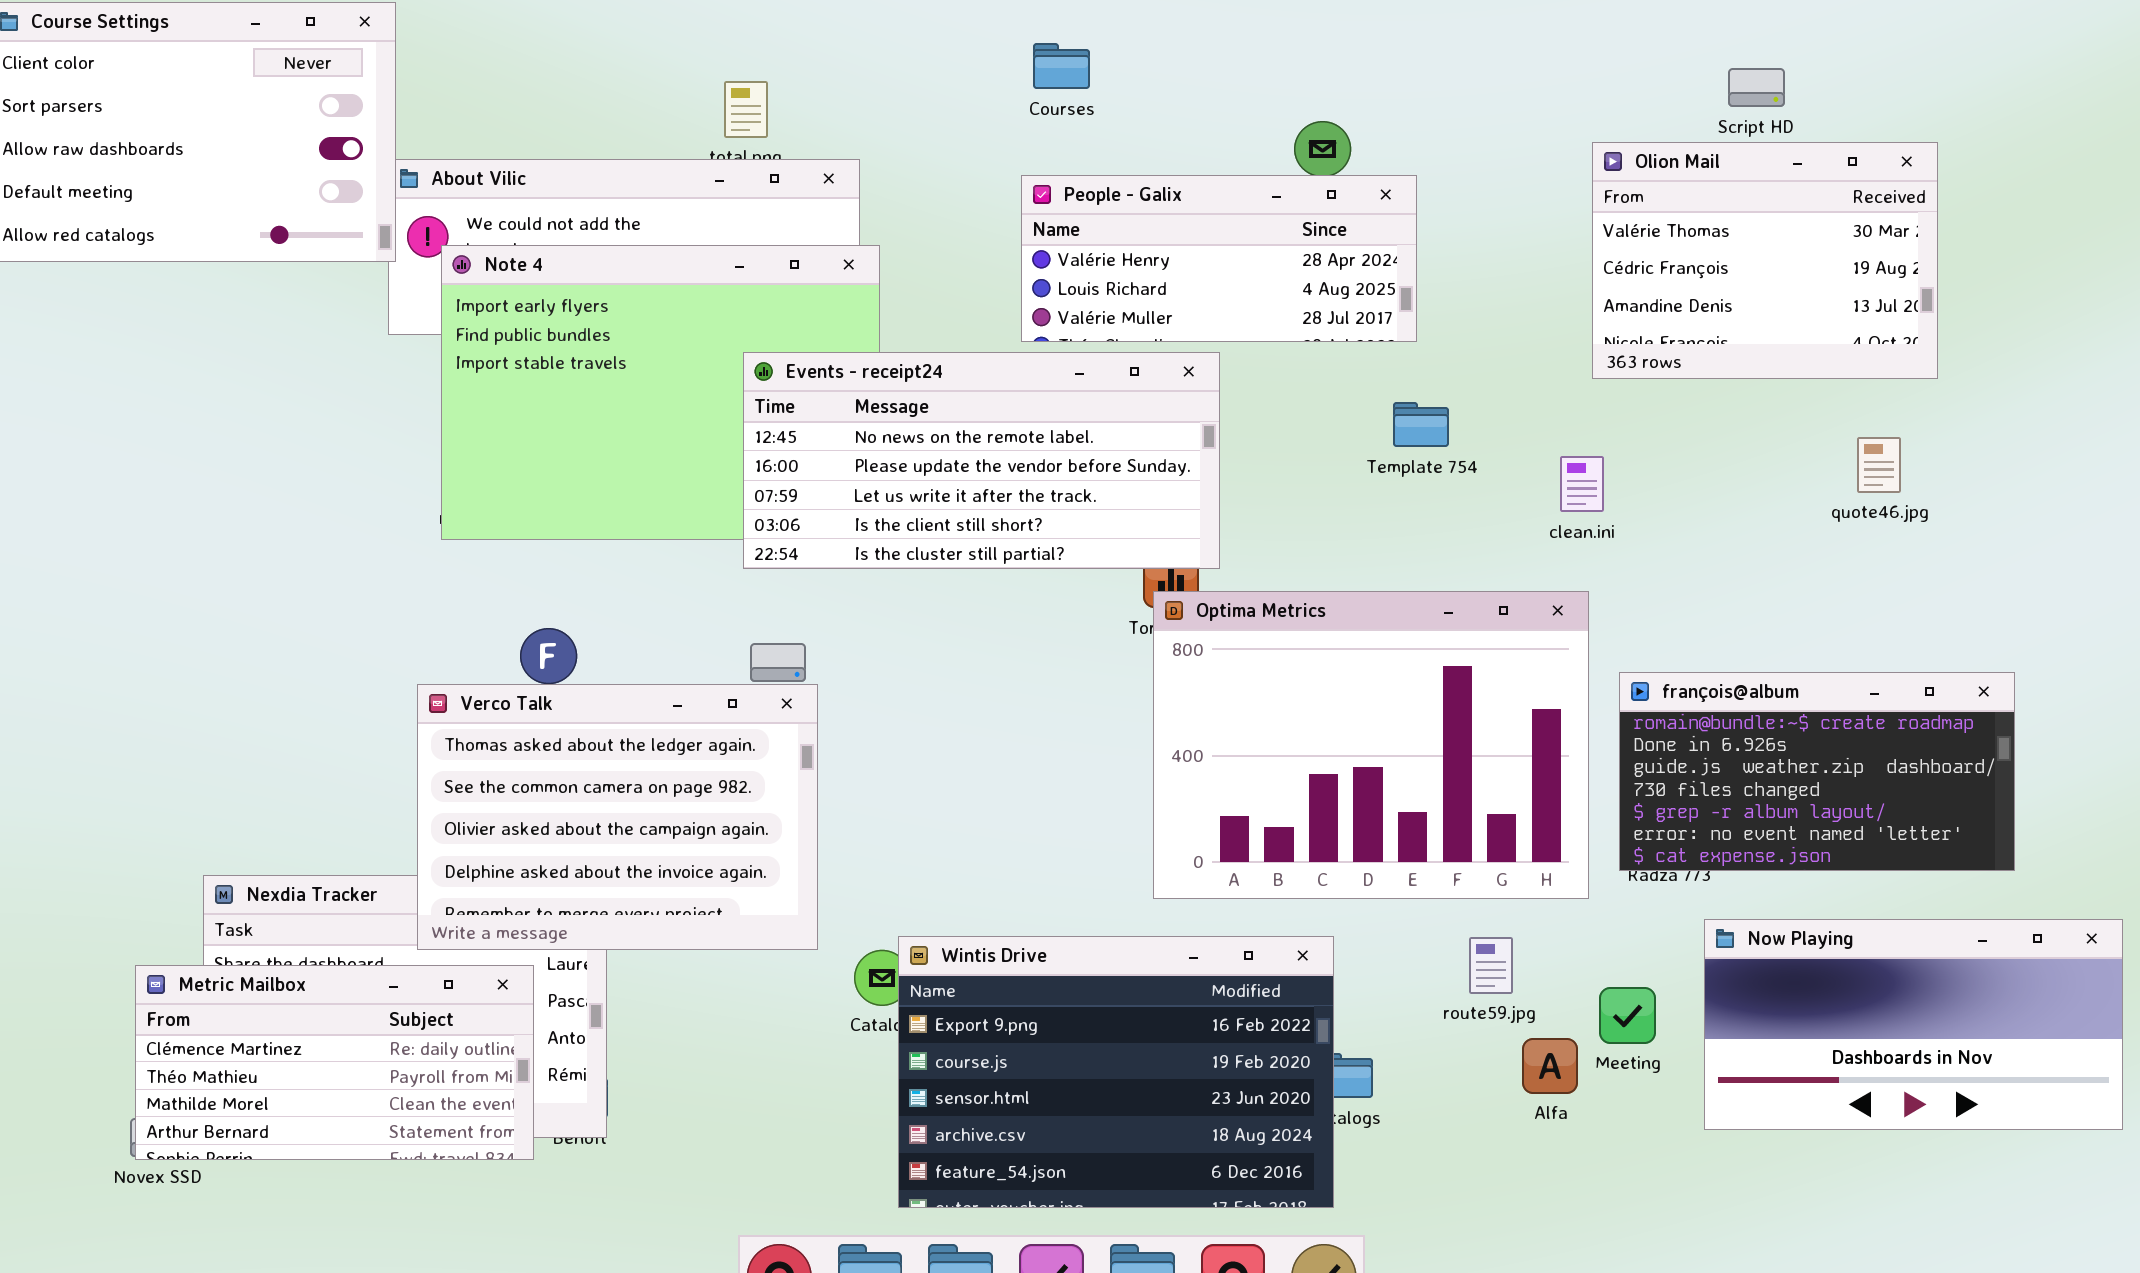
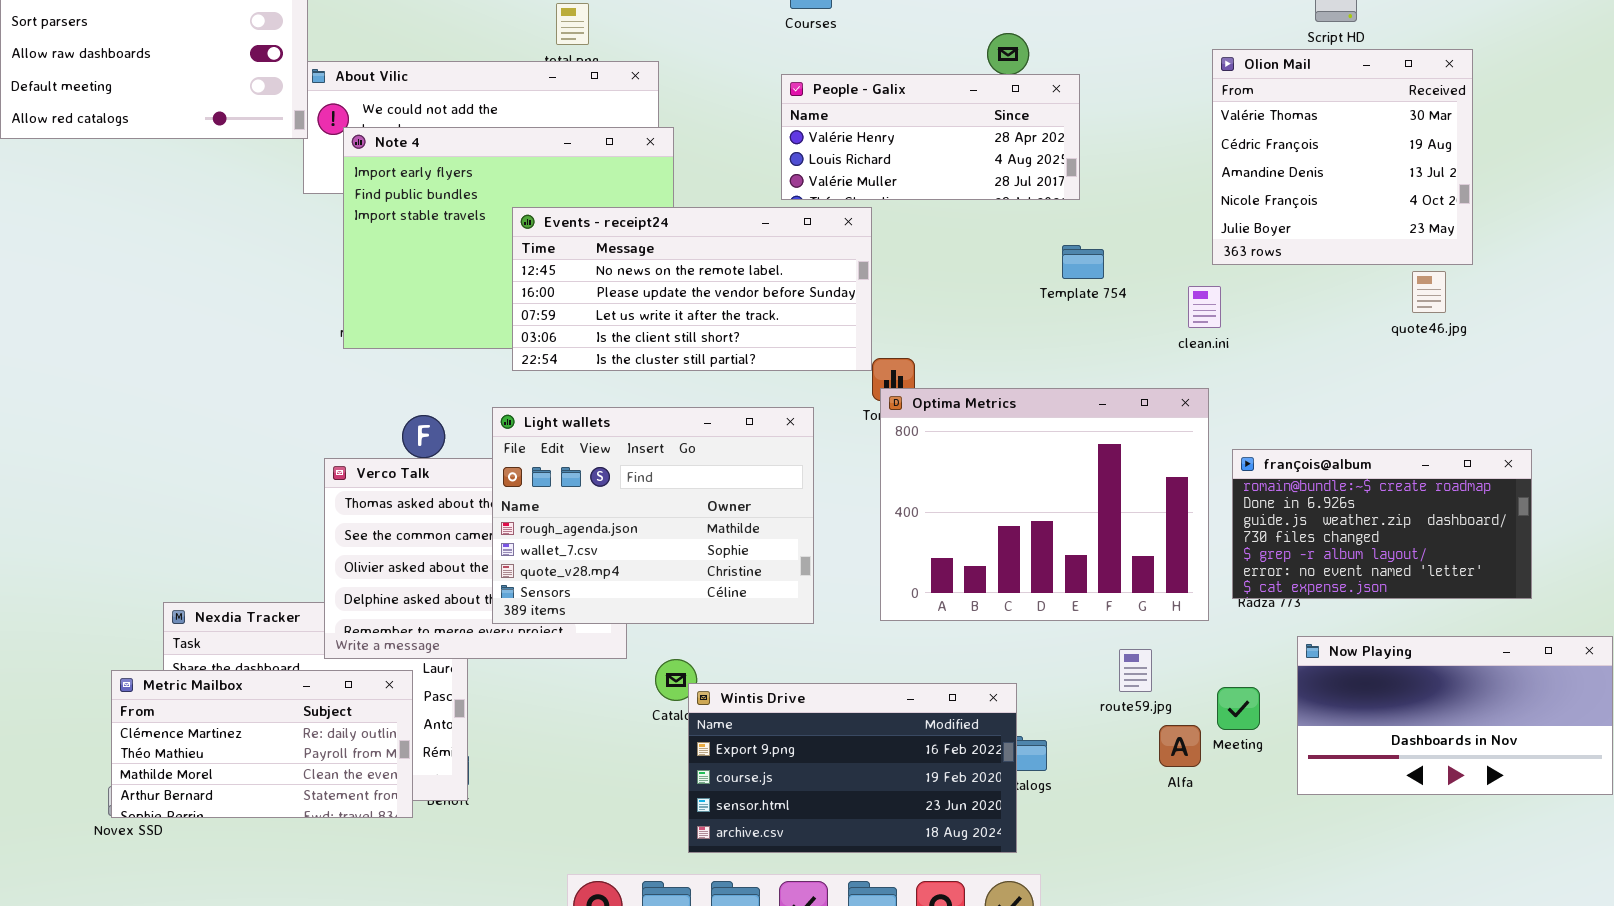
Olion Mail: [1592,142,1938,379] -> [1212,49,1473,265], resized
Events - receipt24: [743,352,1220,569] -> [512,207,872,371], moved
Light wallets: none -> [492,407,814,624], opened
Wintis Drive: [898,936,1334,1208] -> [688,683,1017,853], resized

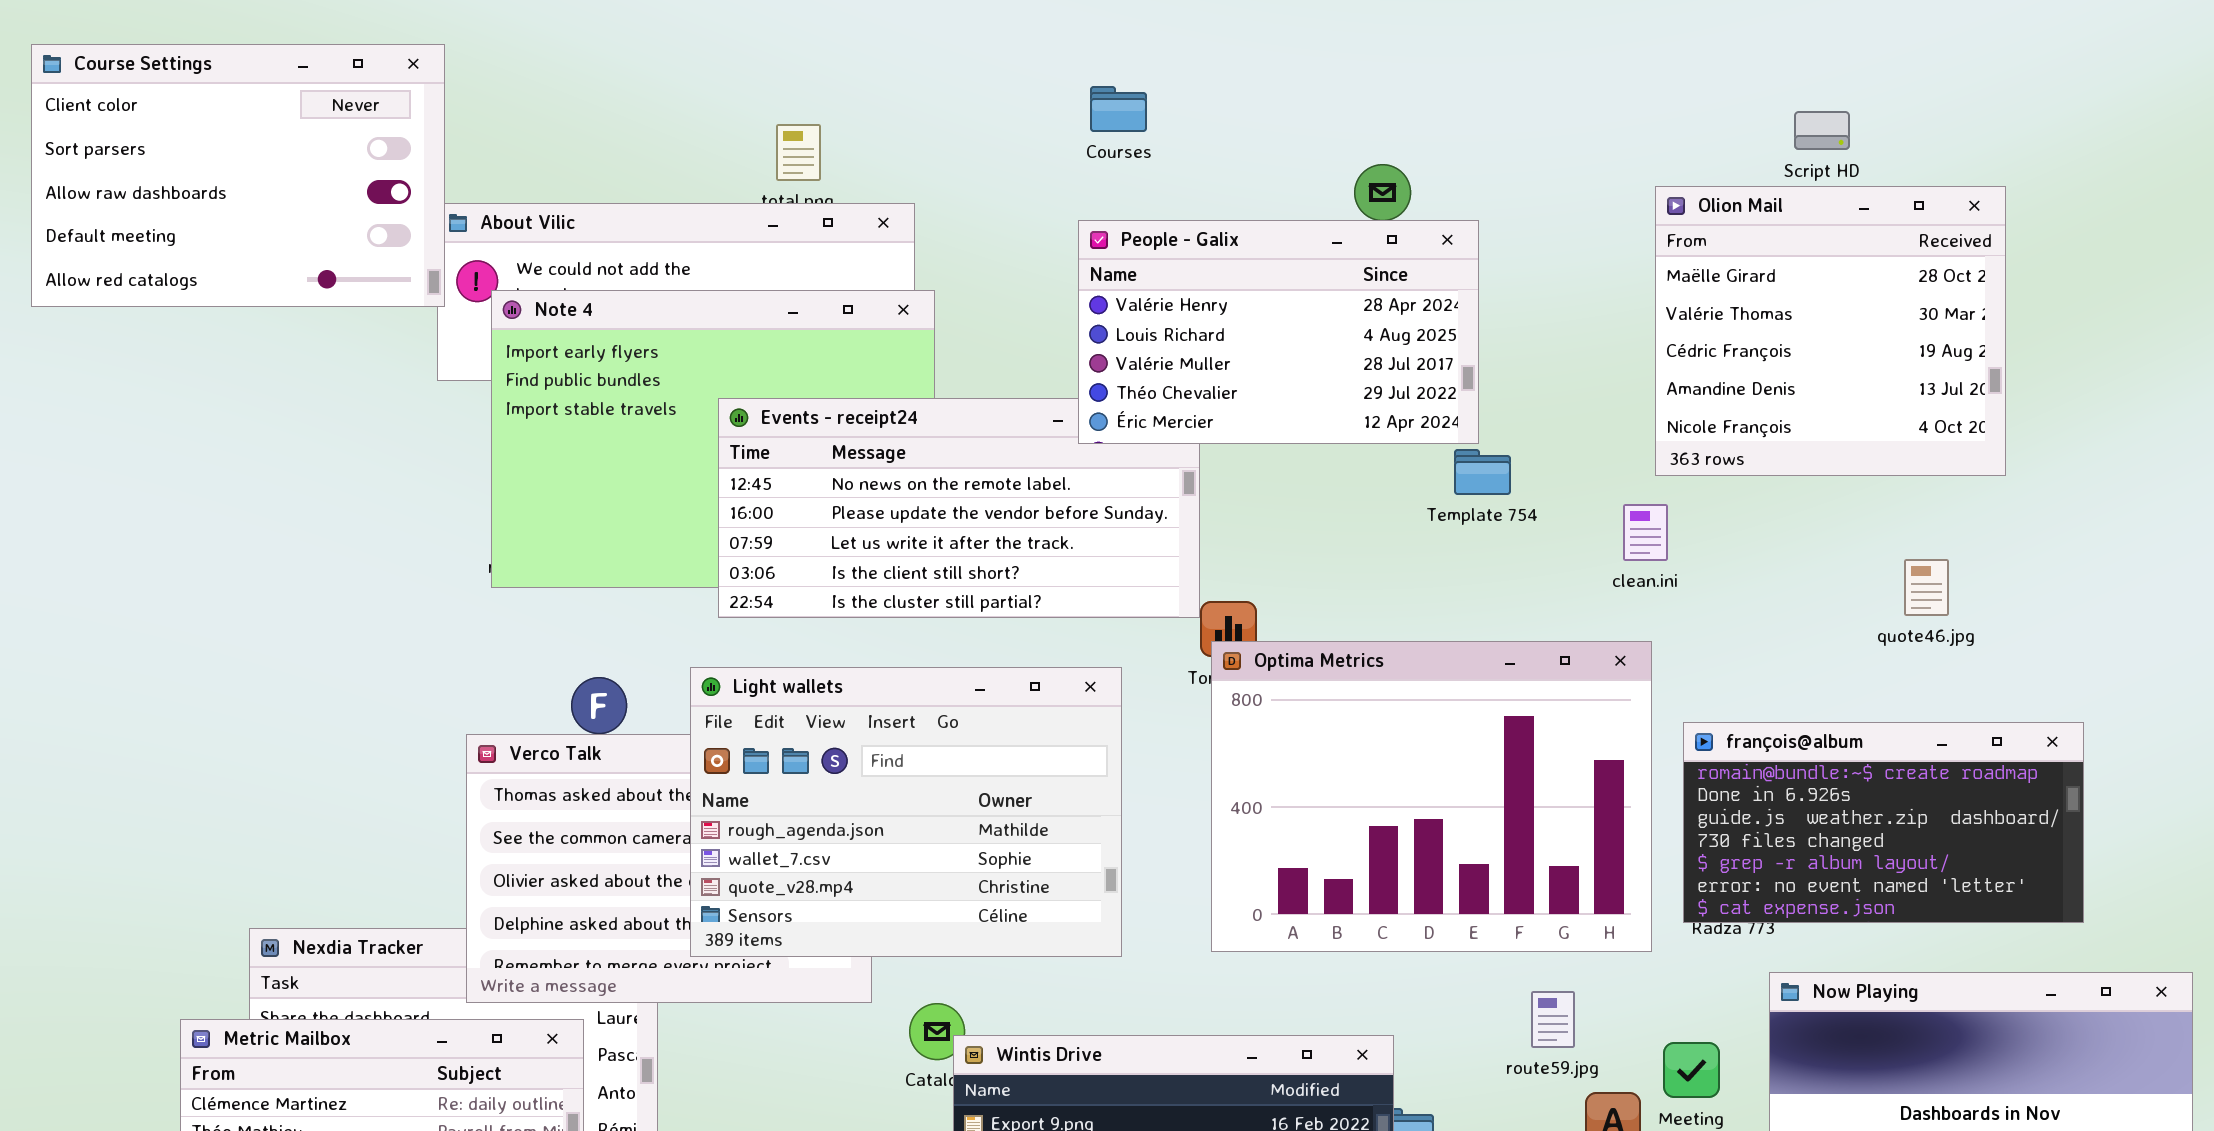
Olion Mail: [1212,49,1473,265] -> [1655,186,2006,476], scrolled up 1 row
People - Galix: [781,74,1080,200] -> [1078,220,1479,444], resized
quote46.jpg: [1412,271,1446,313] -> [1904,559,1949,616], moved

